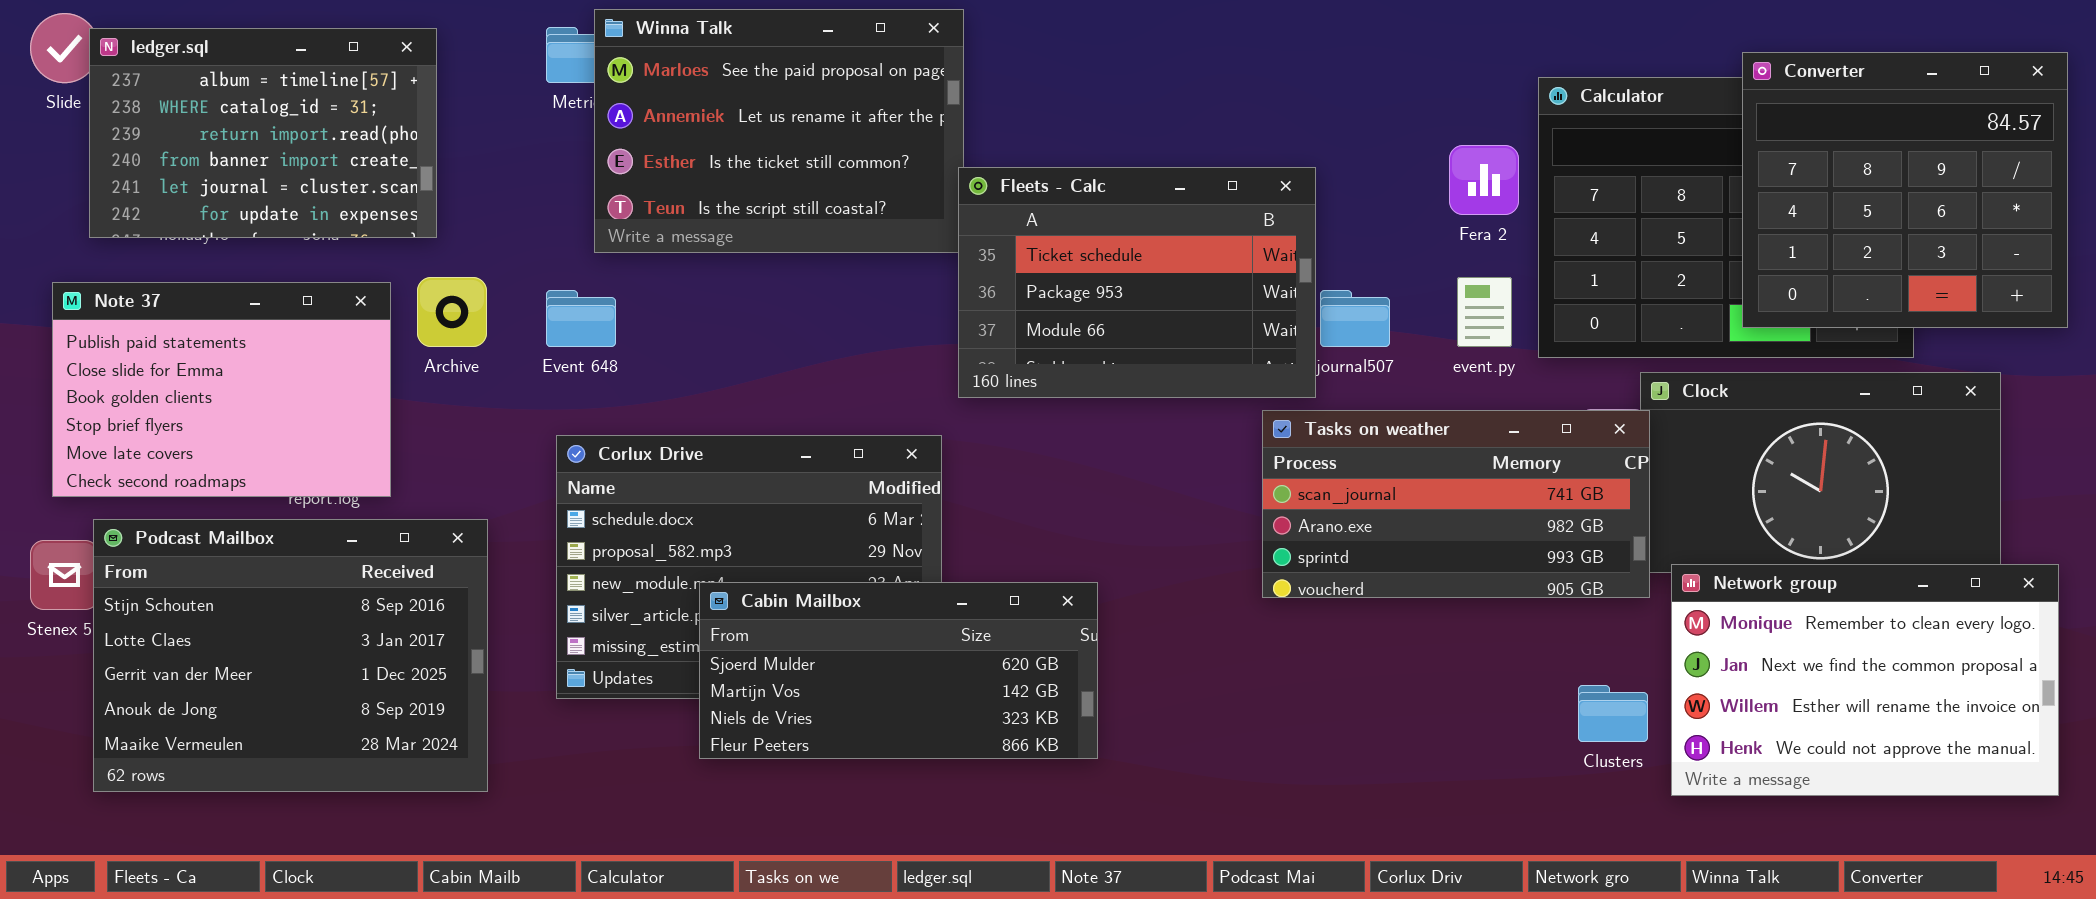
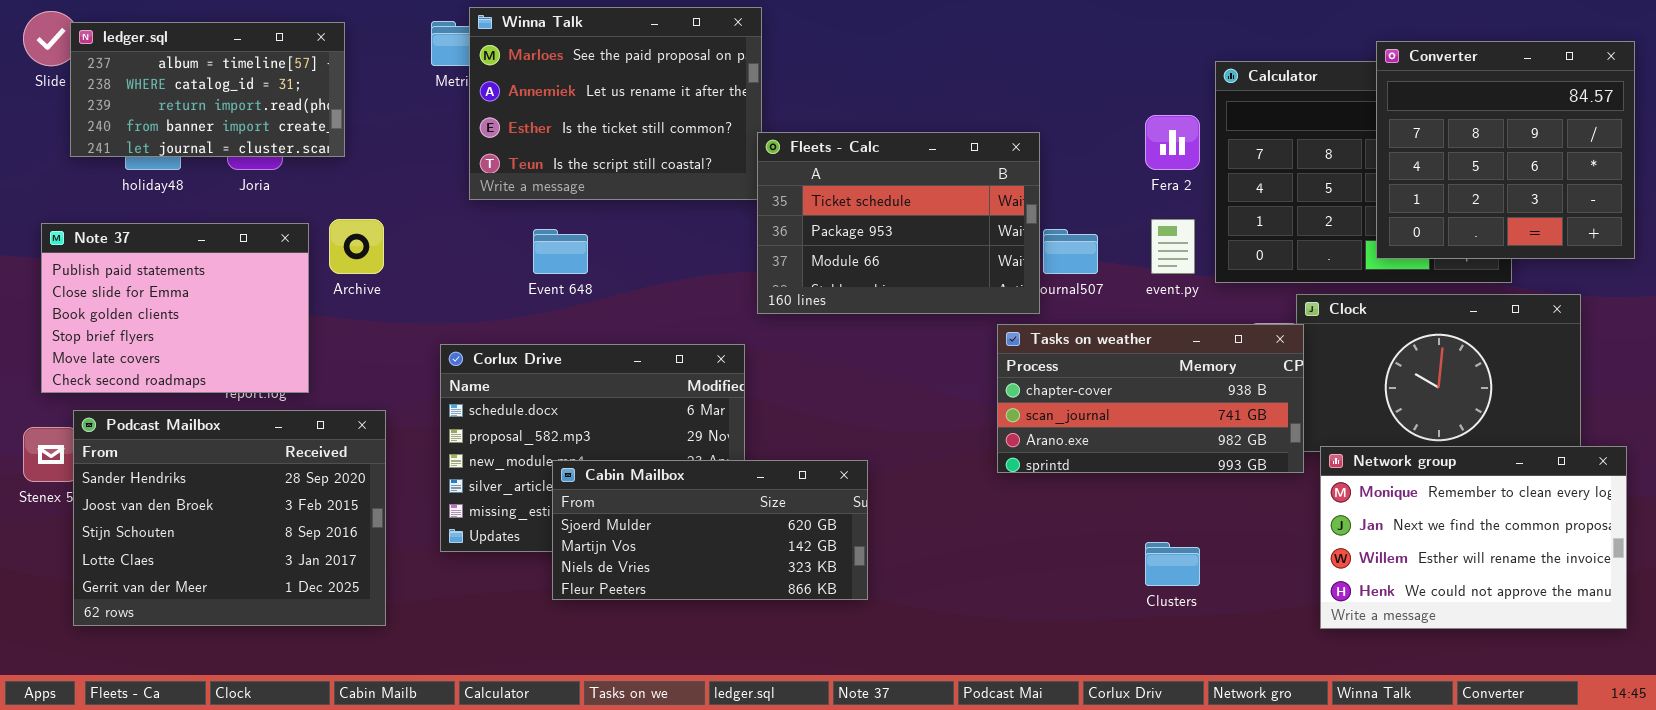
ledger.sql: [89,28,437,238] -> [70,22,345,157], resized
Event 648: [546,290,616,347] -> [533,229,588,274], moved
Tasks on weather: [1262,410,1650,598] -> [997,324,1304,473], scrolled up 1 row
Podcast Mailbox: [93,519,488,792] -> [73,410,386,626], scrolled up 2 rows
Clusters: [1578,685,1648,742] -> [1145,542,1200,586], moved

